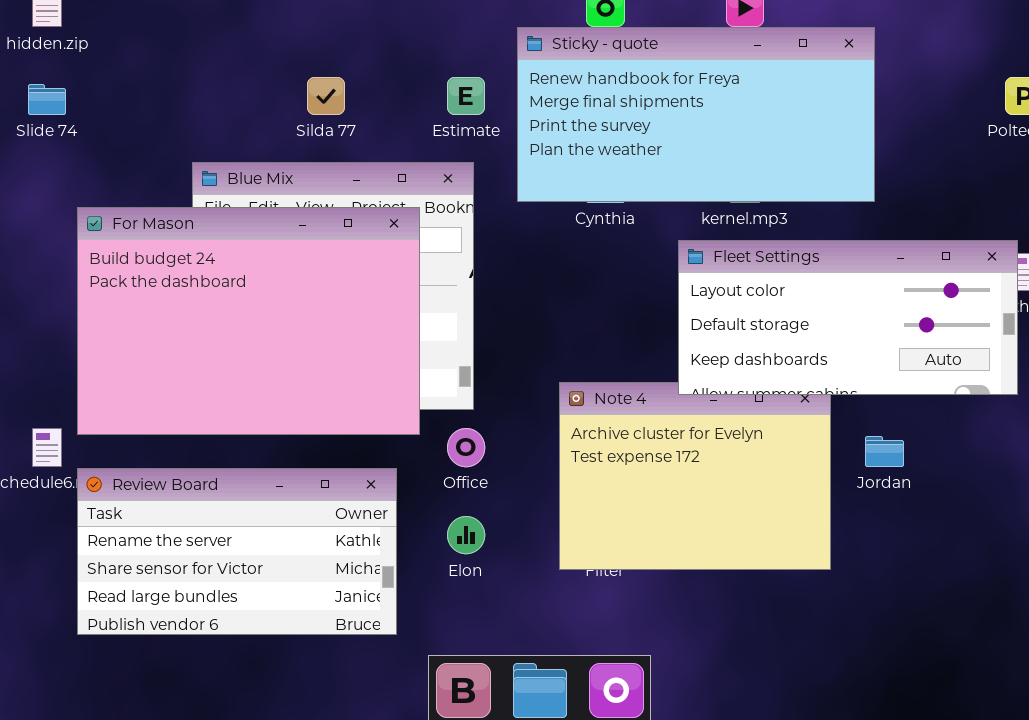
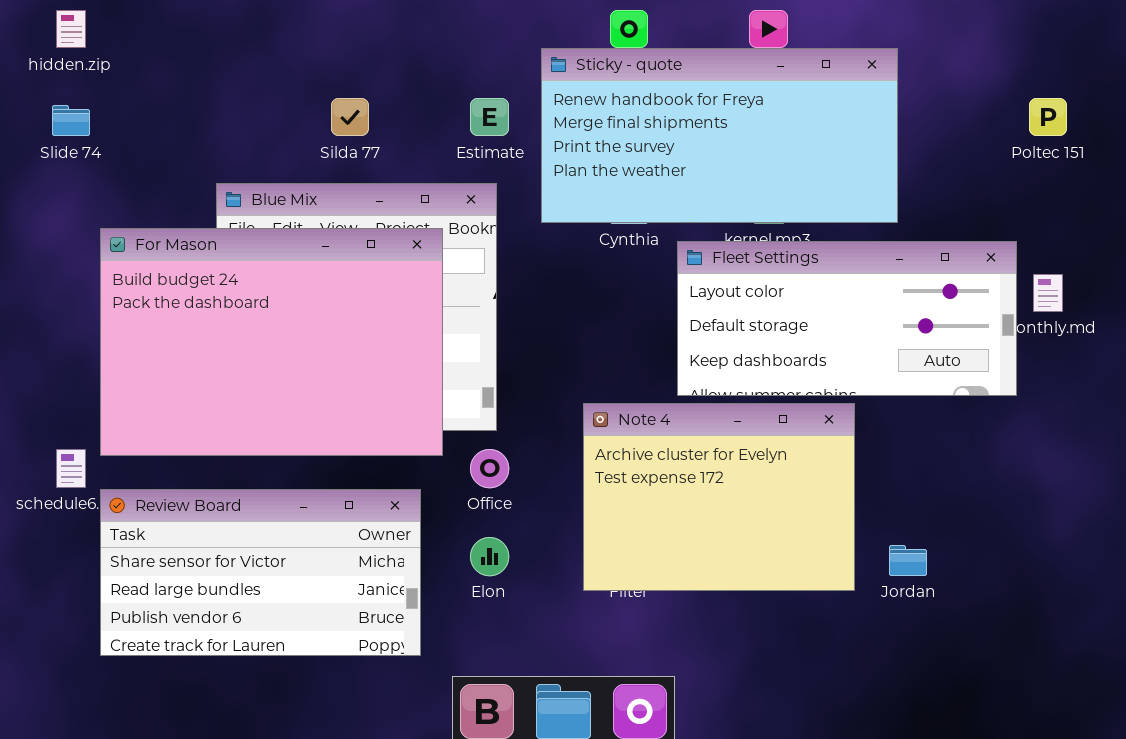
Fleet Settings: [678,240,1018,395] -> [677,241,1017,396], moved
Jordan: [865,436,904,467] -> [889,545,927,576], moved
Review Board: [77,468,397,635] -> [100,489,421,656], scrolled down 1 row

